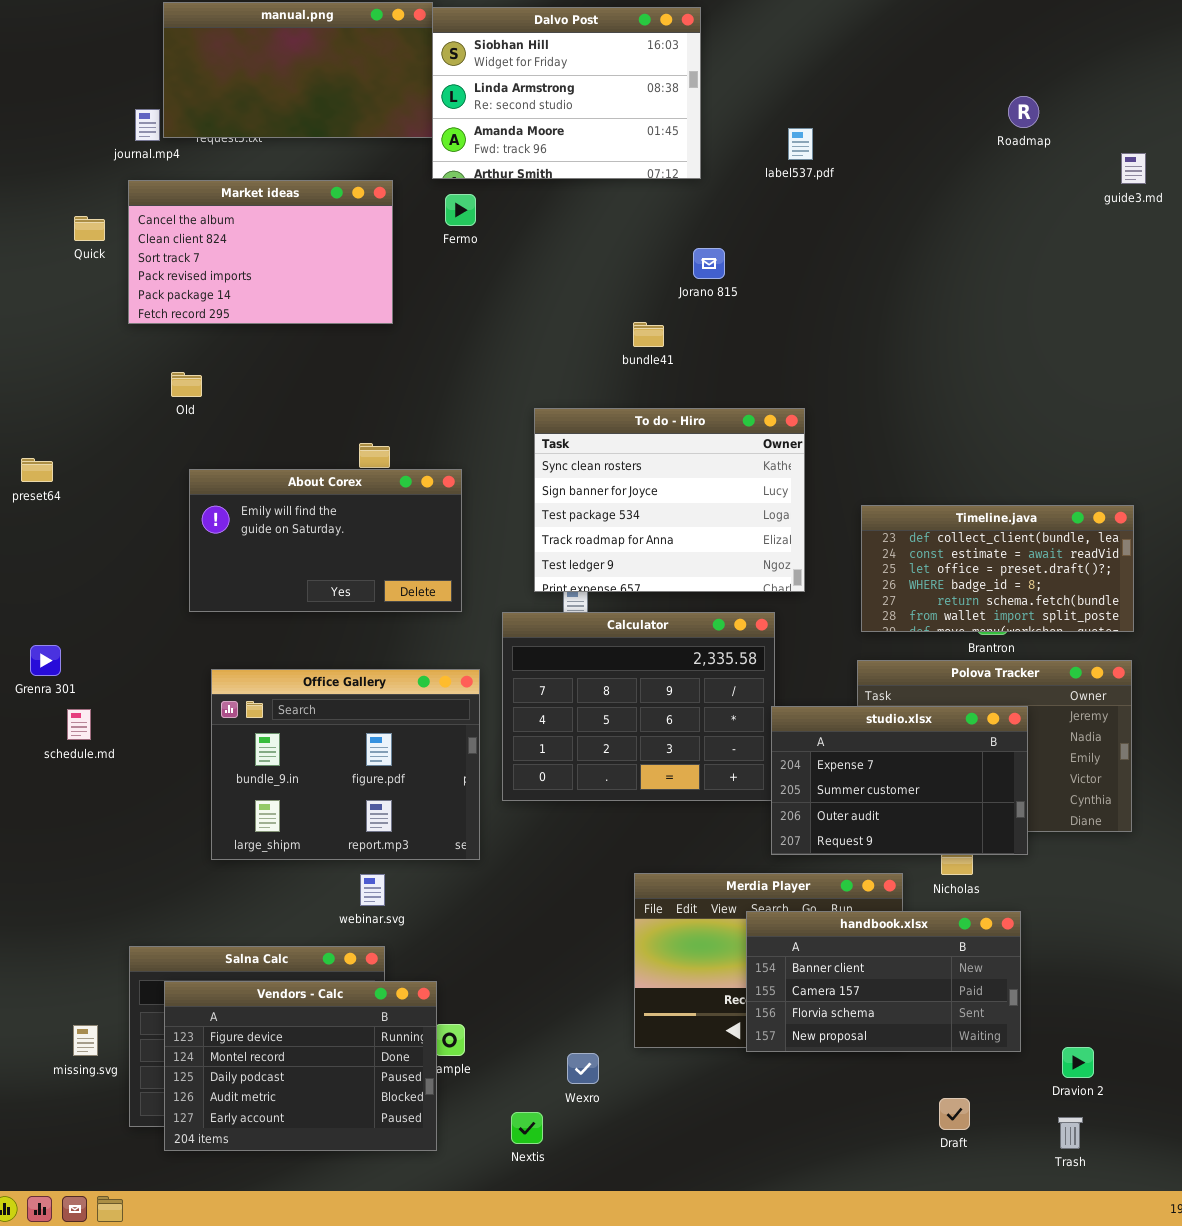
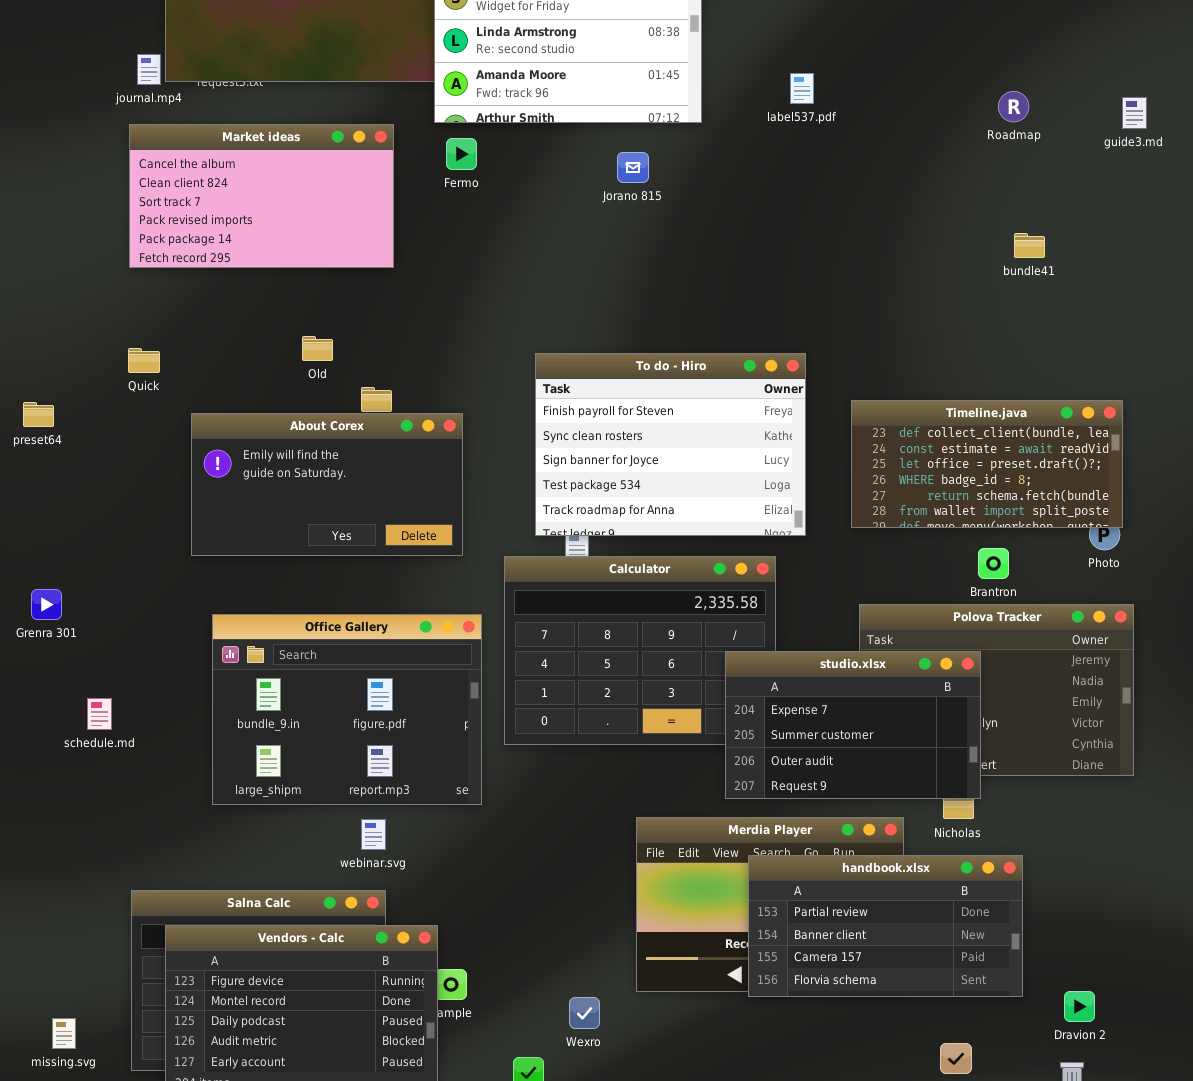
Roadmap: [1008,96,1039,128] -> [998,91,1029,122], moved
Quick: [74,216,105,241] -> [128,348,160,373], moved
Jorano 815: [693,248,725,279] -> [617,152,649,183], moved
bundle41: [633,322,664,347] -> [1014,233,1045,258], moved
Old: [171,372,202,397] -> [302,336,333,361], moved
To do - Hiro: [534,408,805,592] -> [535,353,806,536], scrolled up 1 row
Timeline.java: [861,505,1134,632] -> [851,400,1123,528], moved
studio.xlsx: [771,706,1028,855] -> [725,651,981,799], moved
schedule.md: [67,709,91,740] -> [87,698,112,730], moved
handbook.xlsx: [746,911,1021,1052] -> [748,855,1023,997], scrolled up 1 row
missing.svg: [73,1025,98,1056] -> [52,1018,76,1049], moved

